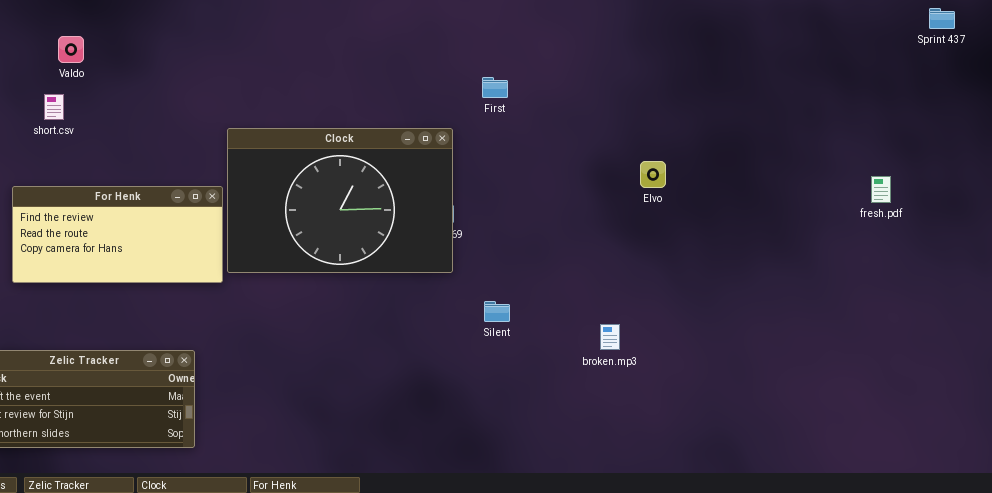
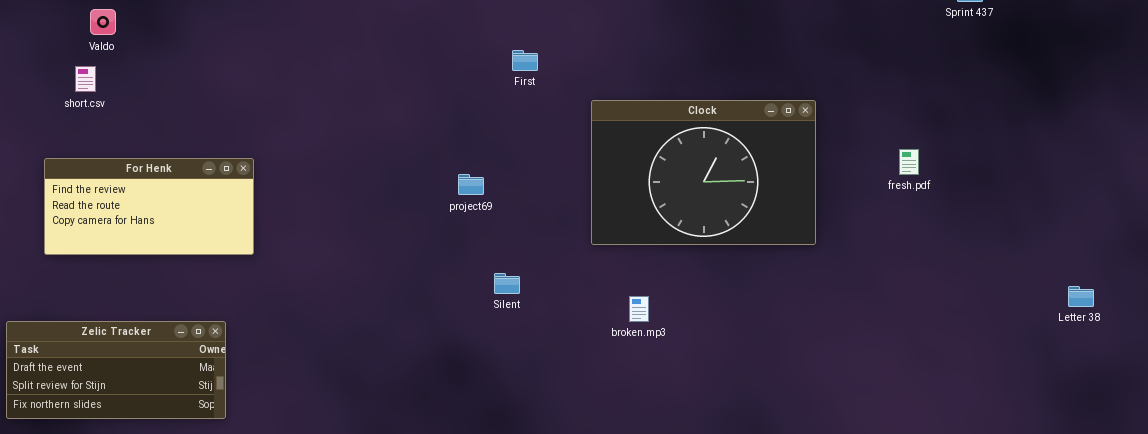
Clock: [227,128,453,273] -> [591,100,816,245], moved
Silent: [484,301,510,322] -> [494,273,520,294], moved

